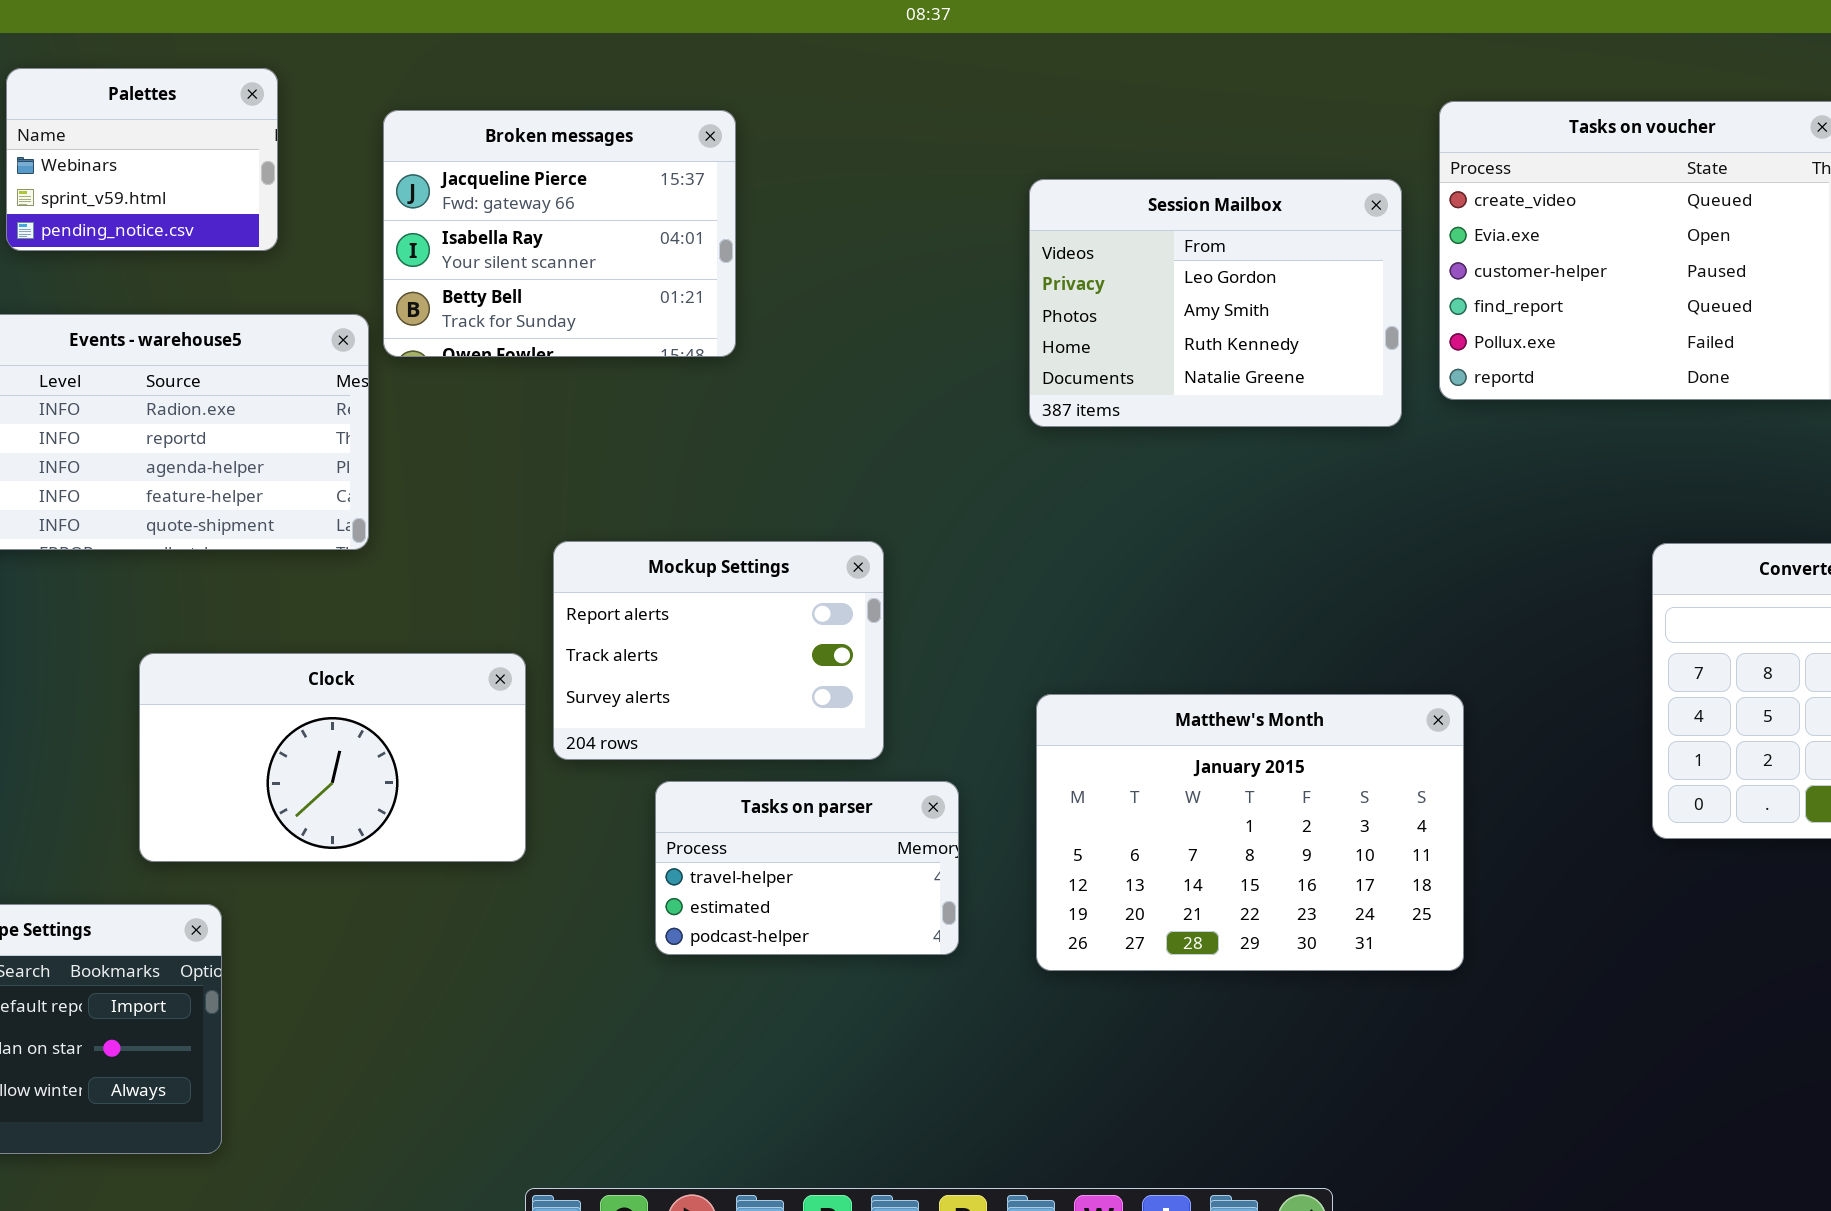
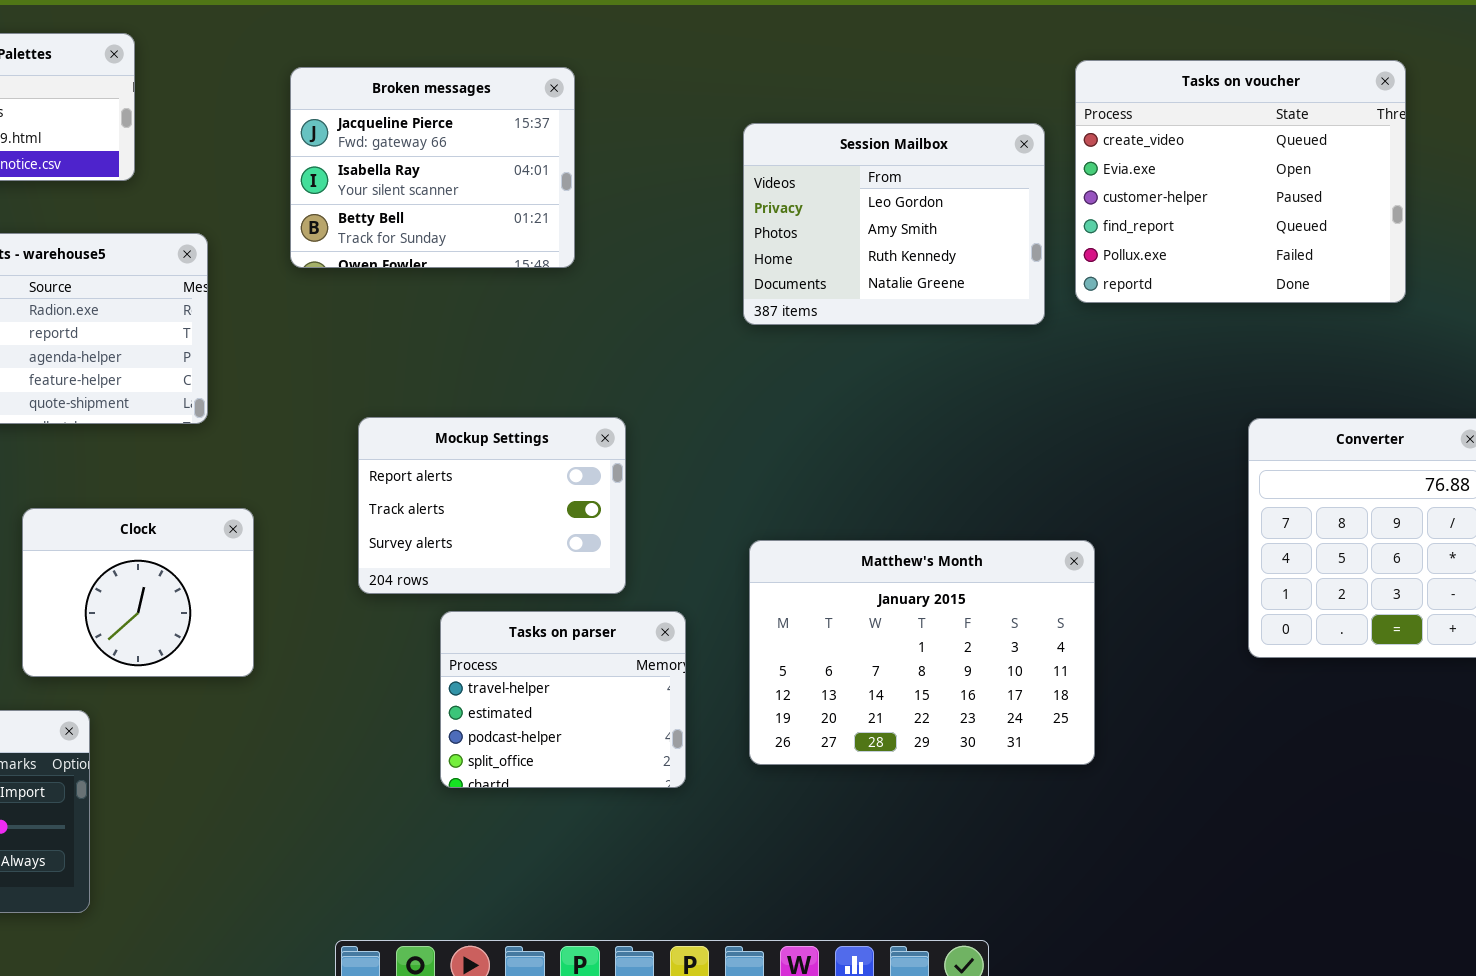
Broken messages: [383,110,736,357] -> [290,67,575,268], moved
Clock: [139,653,526,862] -> [22,508,254,677], resized
Tasks on parser: [655,781,959,955] -> [440,611,686,788], resized

